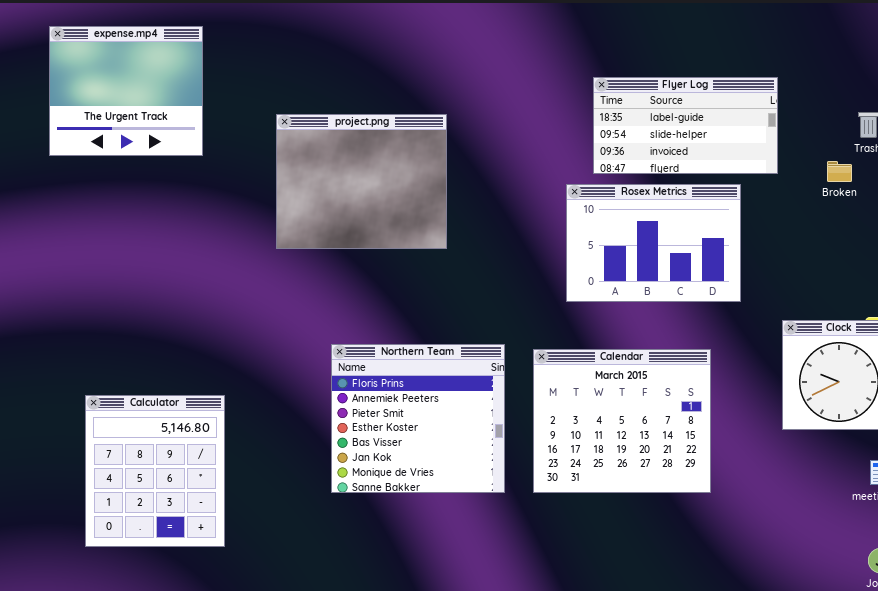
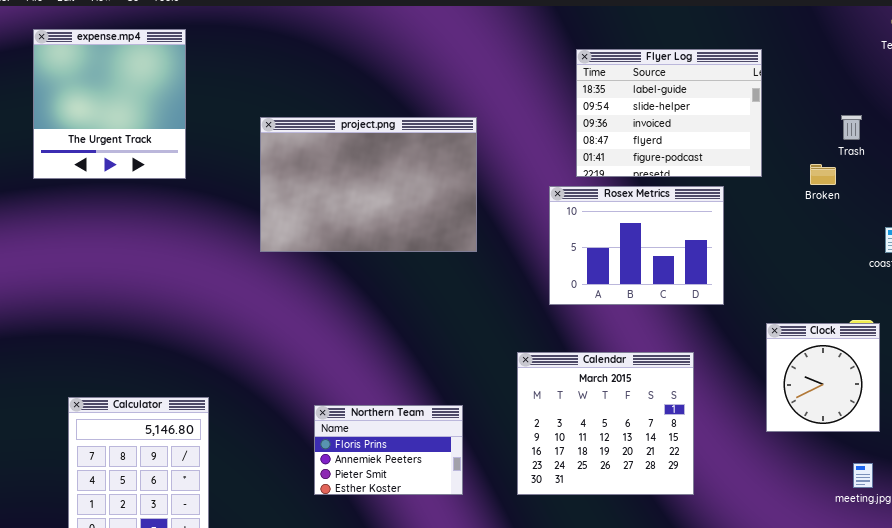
expense.mp4: [49,26,203,156] -> [33,29,186,179], resized
Flyer Log: [593,77,778,174] -> [576,49,762,177], resized
project.png: [276,114,447,249] -> [260,117,477,252], resized
Northern Team: [331,344,505,493] -> [314,405,463,495], resized

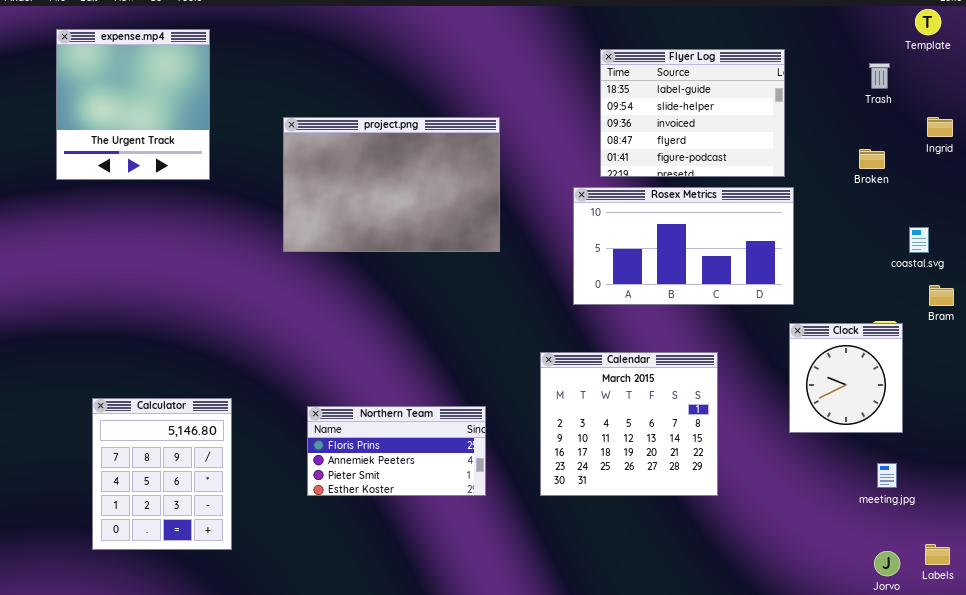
Trash: [841,115,862,140] -> [869,63,890,89], moved
Broken: [810,164,836,185] -> [859,149,885,169], moved
Rosex Metrics: [549,186,724,305] -> [573,187,794,305], resized
Northern Team: [314,405,463,495] -> [307,406,486,496], resized

